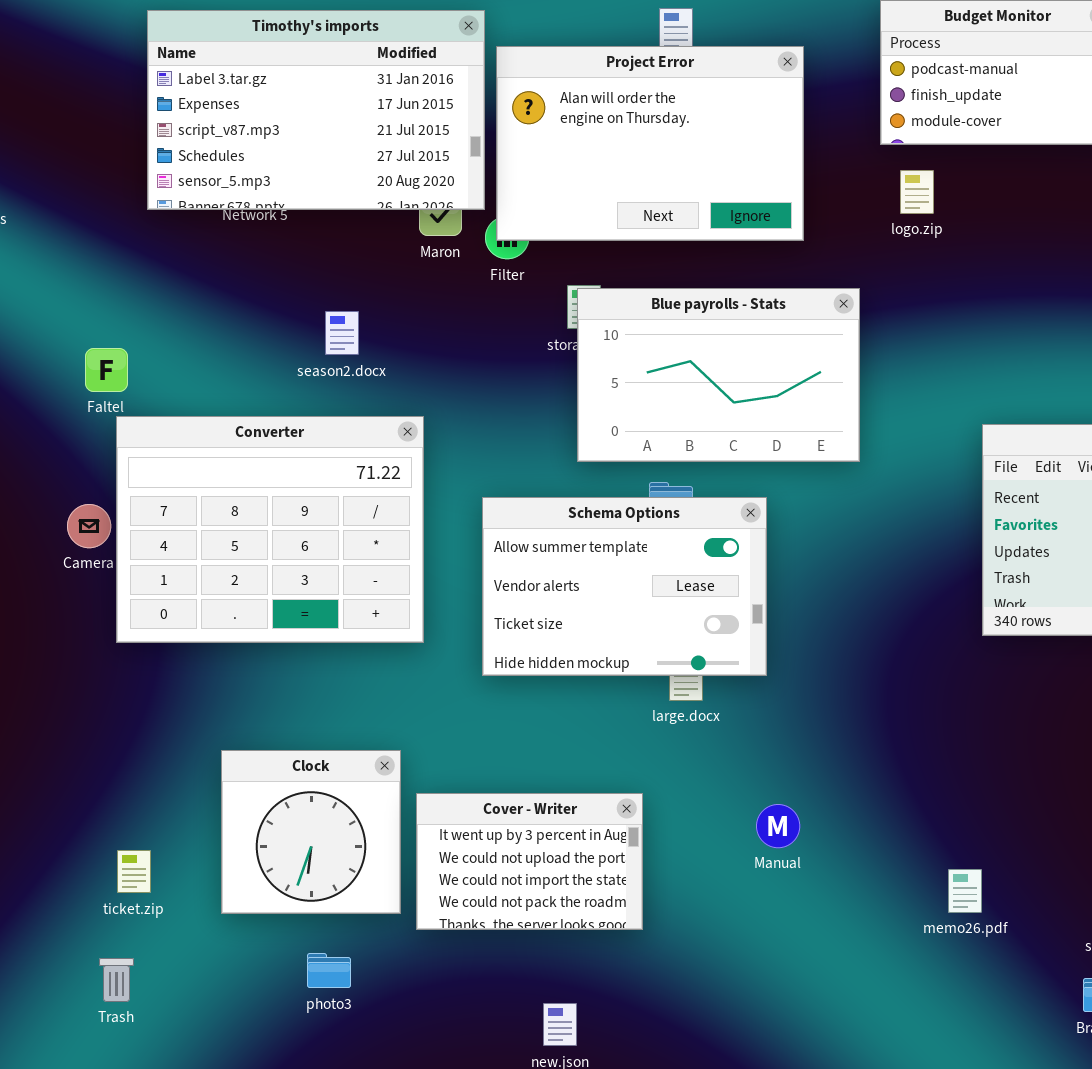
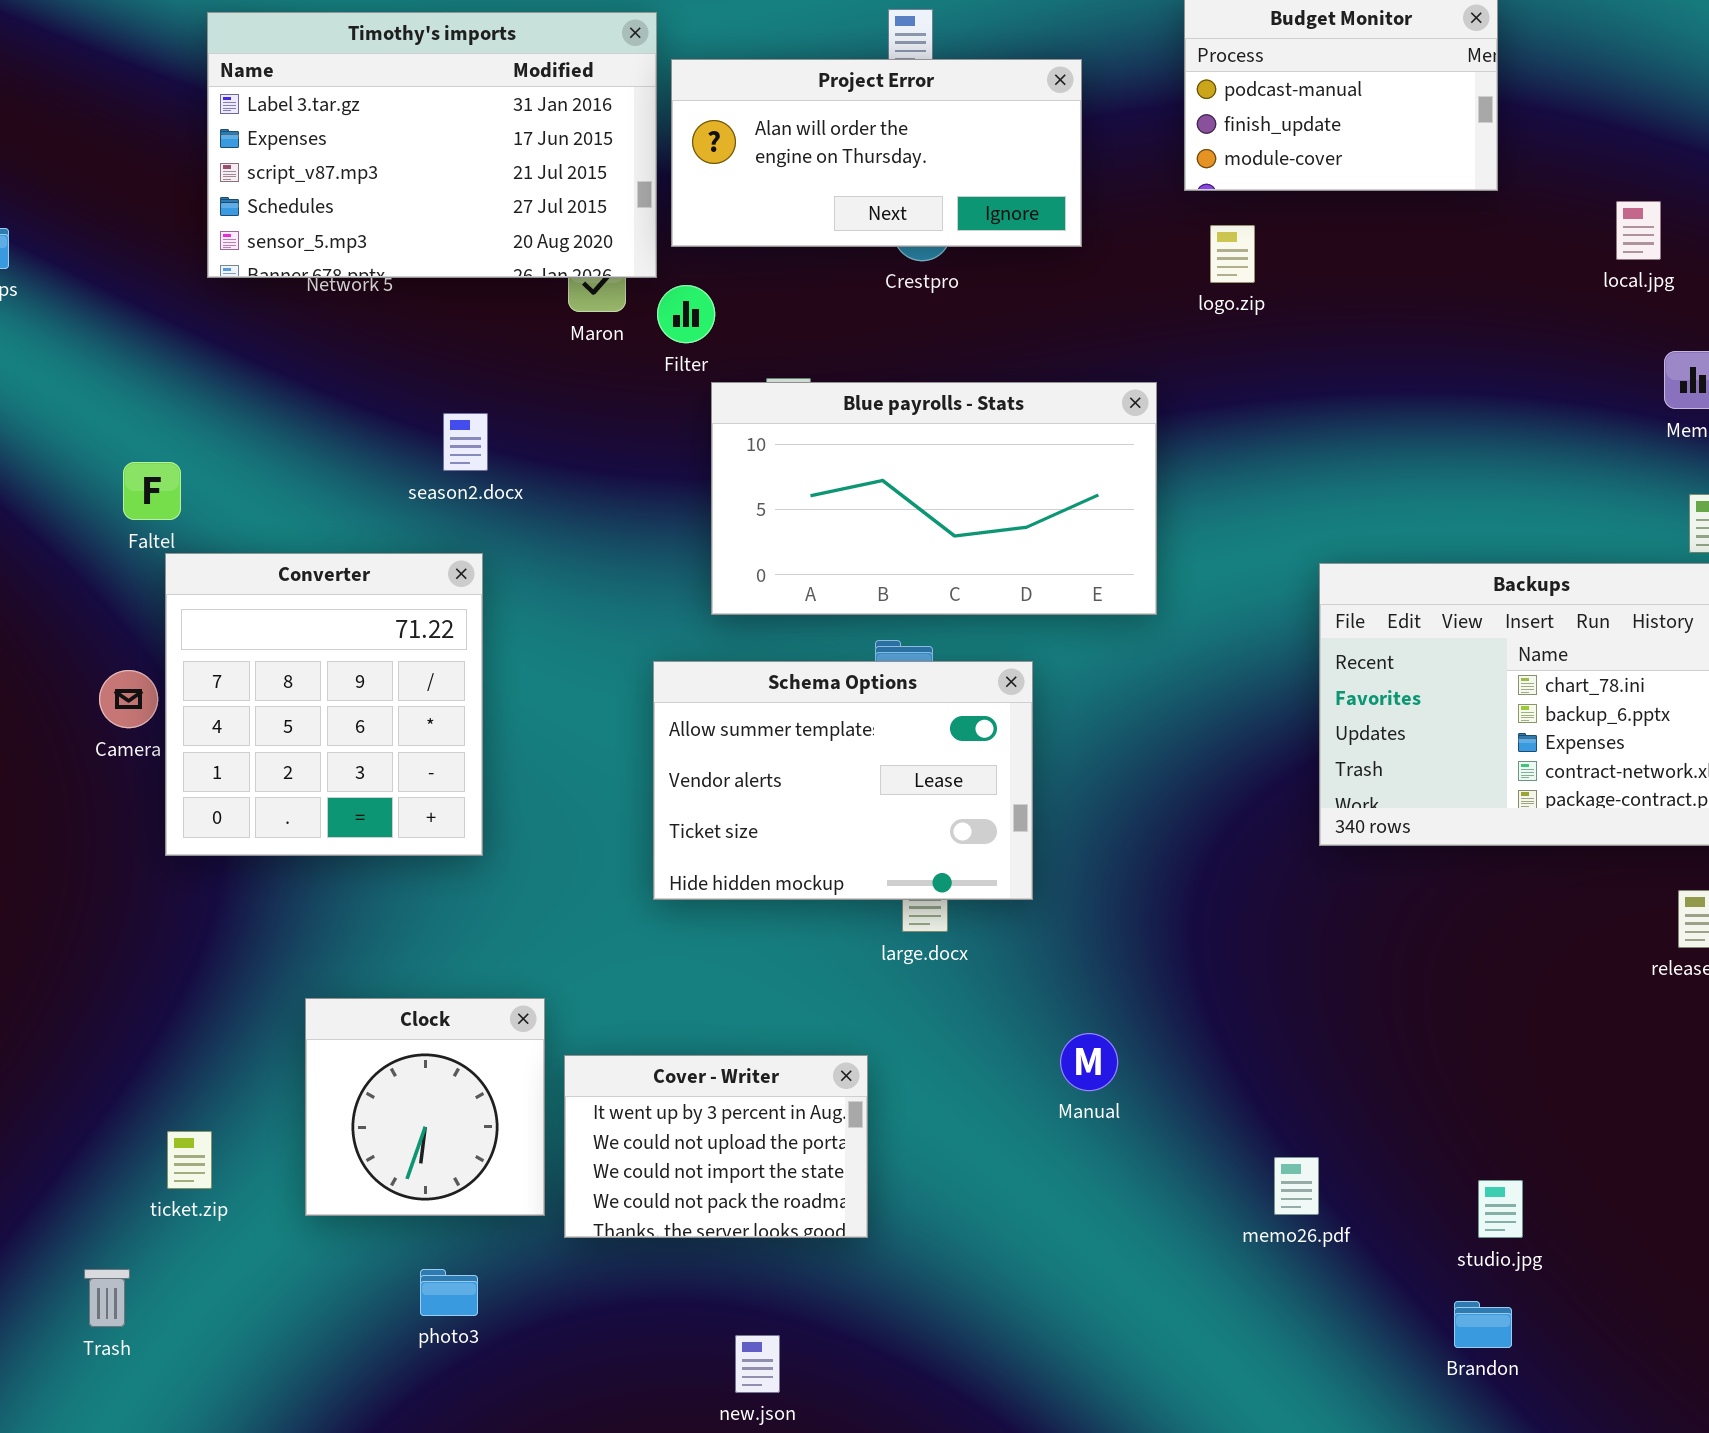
Project Error: [496,46,804,241] -> [671,59,1082,247], resized
Blue payrolls - Stats: [577,288,860,462] -> [711,382,1157,615], resized
Converter: [116,416,424,643] -> [165,553,483,856], resized
Manual: [756,804,800,848] -> [1060,1033,1118,1091], moved
Trash: [99,958,134,1002] -> [84,1269,130,1327], moved

